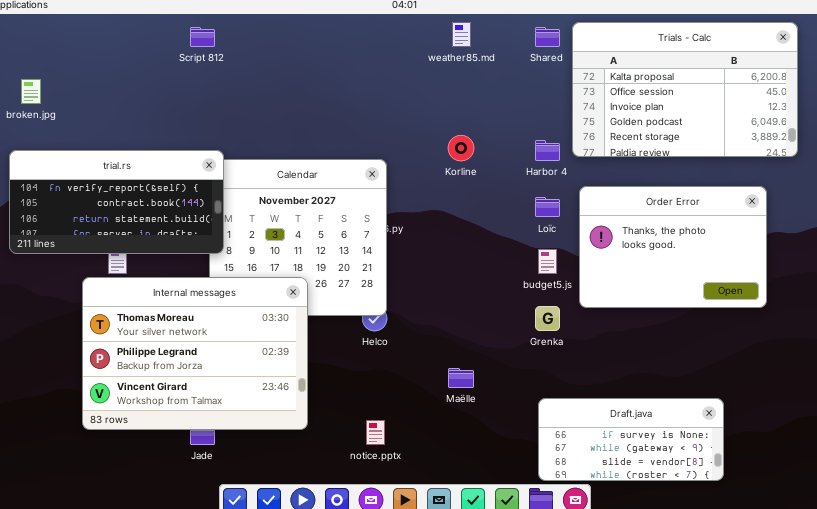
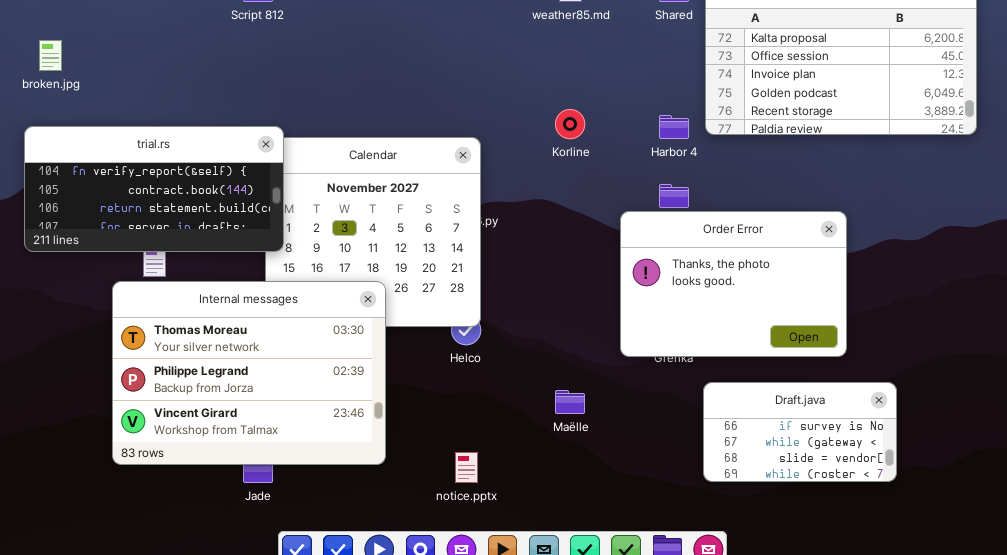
Order Error: [579,186,767,308] -> [620,211,847,357], moved
Draft.java: [538,398,724,481] -> [703,382,897,482], moved, resized

